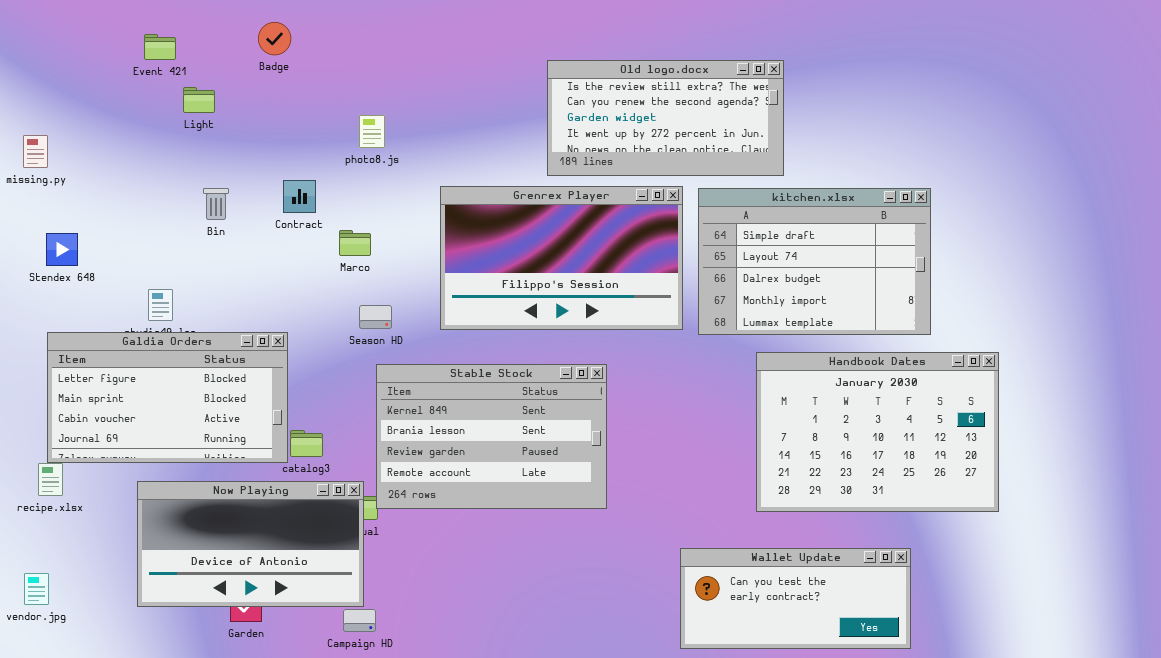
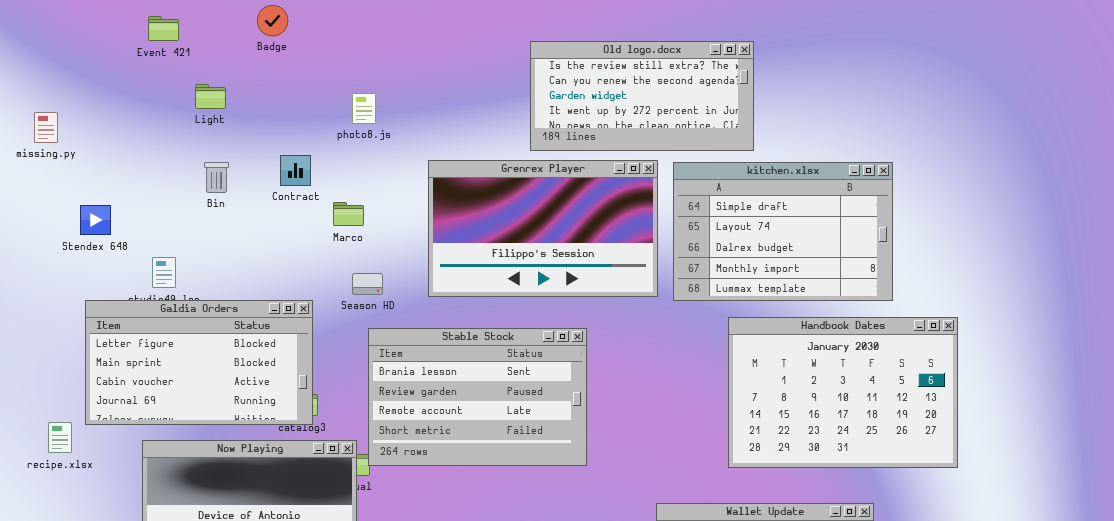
Light: [183,87,215,113] -> [195,84,226,109], moved
Stendex 648: [46,233,78,266] -> [80,205,111,235], moved
Galdia Orders: [47,332,288,463] -> [85,300,313,425], moved
Stable Stock: [376,364,607,509] -> [368,328,587,466], scrolled down 1 row

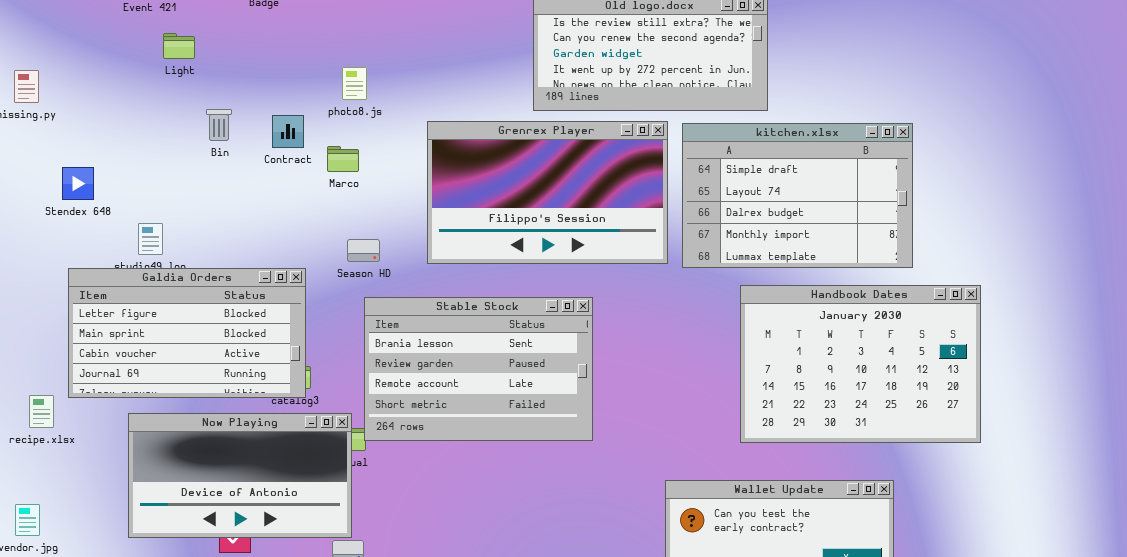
Light: [195,84,226,109] -> [163,33,195,59], moved
photo8.js: [352,93,376,124] -> [342,67,367,100], moved
Bin: [204,162,229,193] -> [206,109,232,141], moved
Marco: [333,202,364,226] -> [327,146,359,172], moved

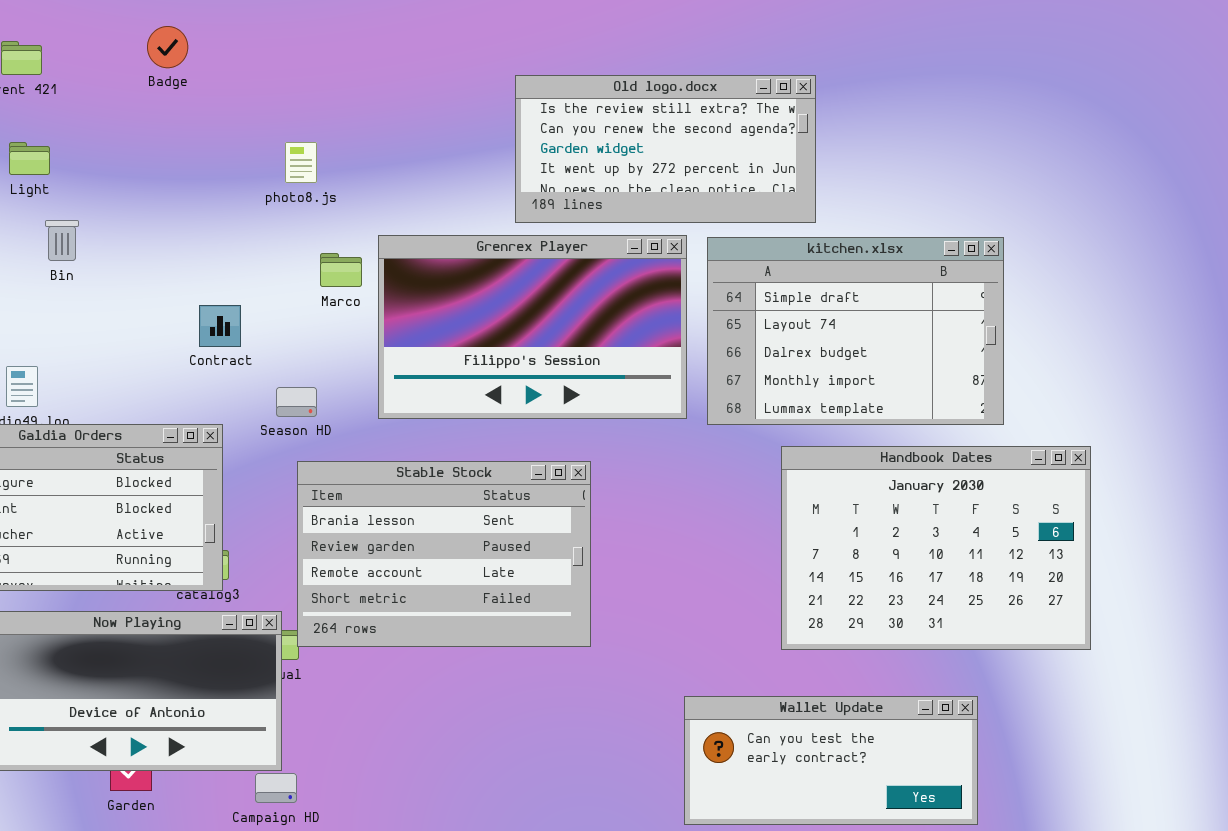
Light: [163,33,195,59] -> [9,142,50,175], moved
photo8.js: [342,67,367,100] -> [285,142,317,183], moved
Bin: [206,109,232,141] -> [45,220,79,261], moved
Contract: [272,115,304,148] -> [199,305,241,347], moved
Marco: [327,146,359,172] -> [320,253,362,287], moved

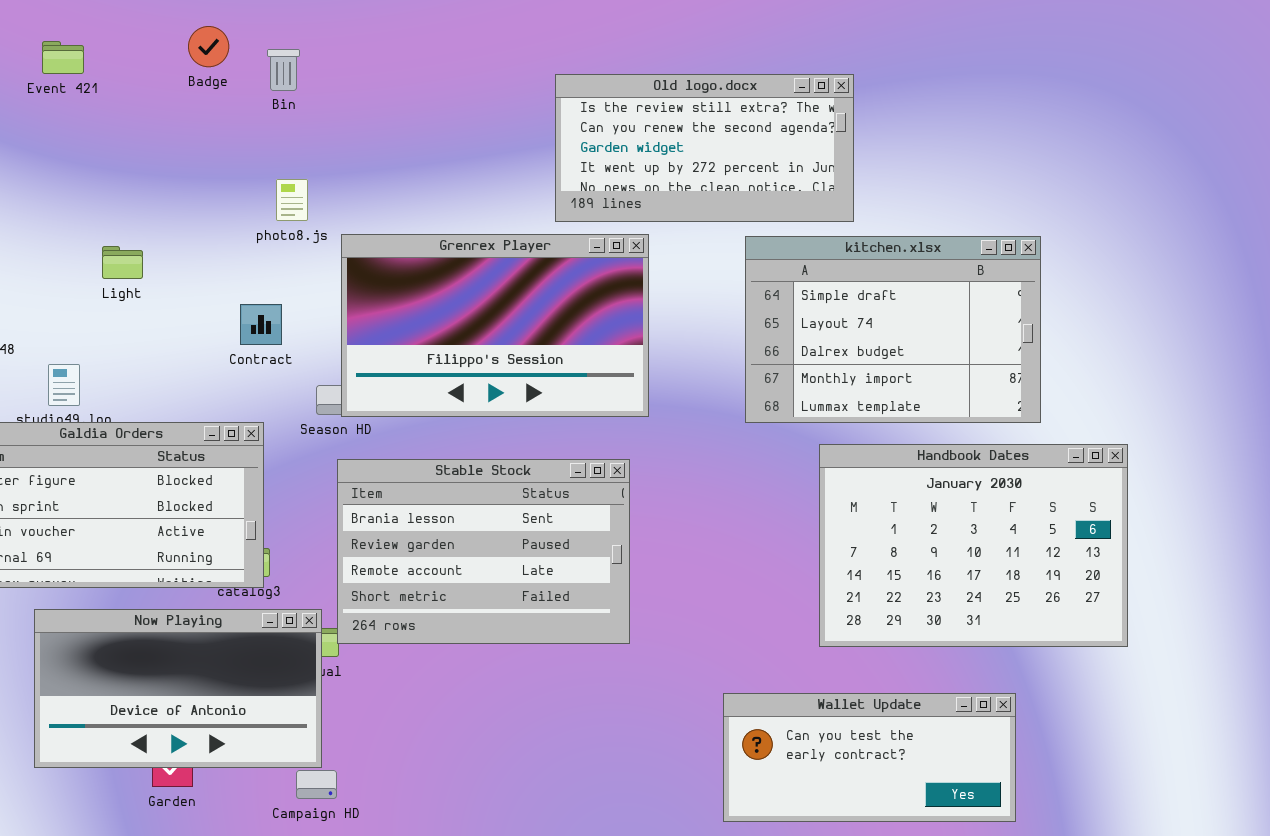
Light: [9,142,50,175] -> [102,246,143,279], moved
photo8.js: [285,142,317,183] -> [276,179,308,221], moved
Bin: [45,220,79,261] -> [267,49,300,91], moved
Grenrex Player: [378,235,687,419] -> [341,234,649,417], moved

